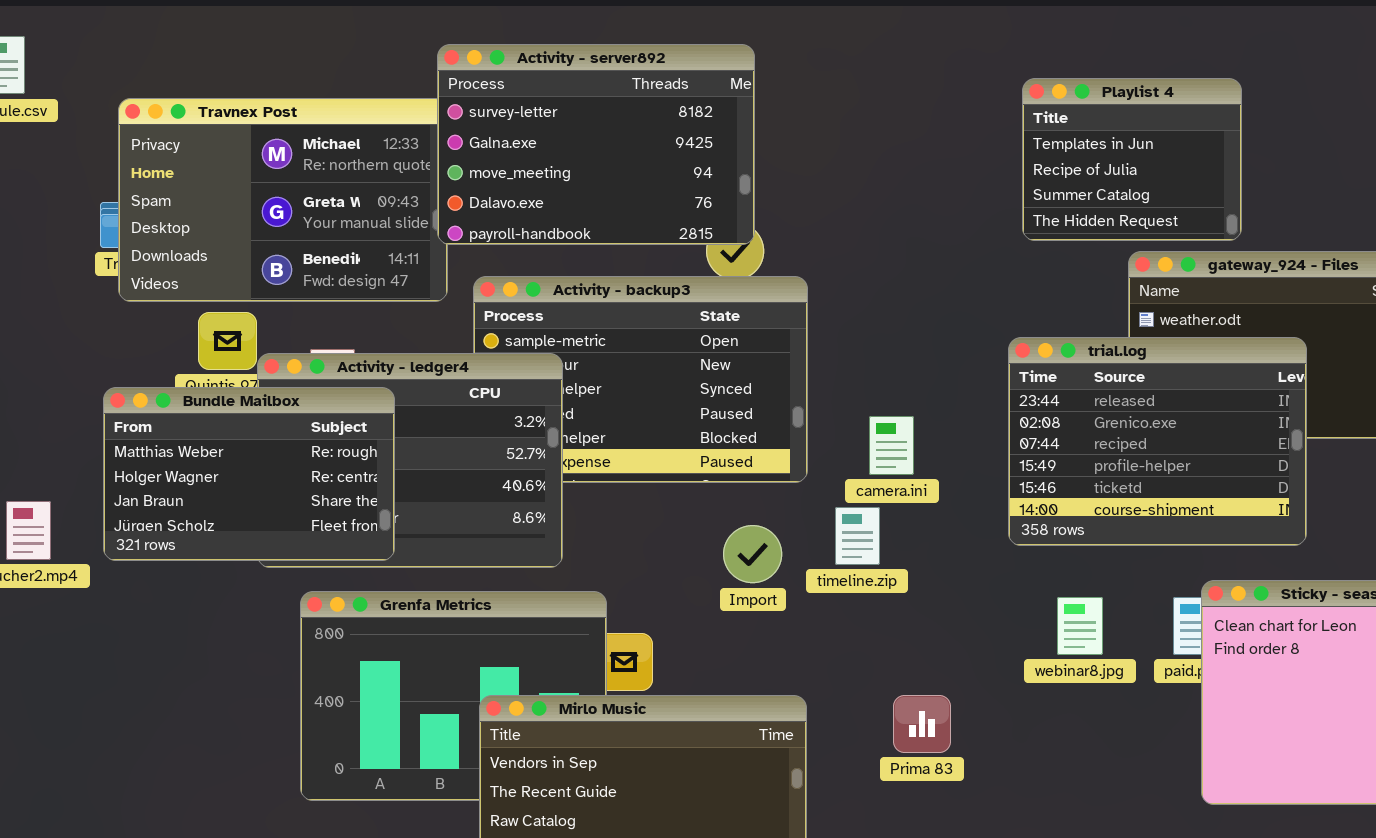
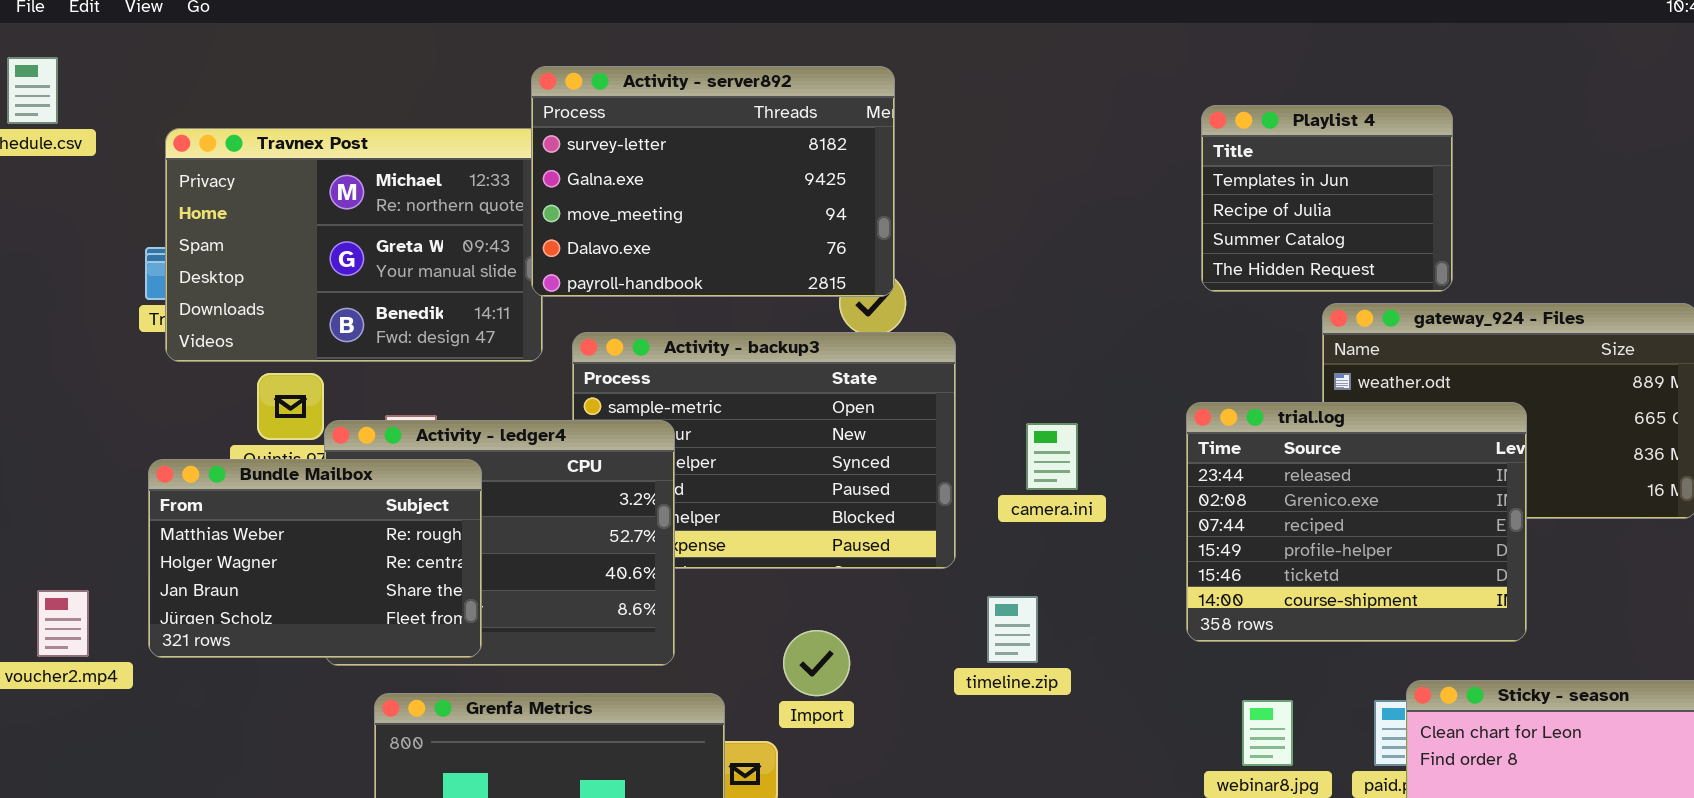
camera.ini: [869,416,914,475] -> [1026,423,1078,490], moved
Import: [723,525,782,583] -> [783,630,850,696], moved

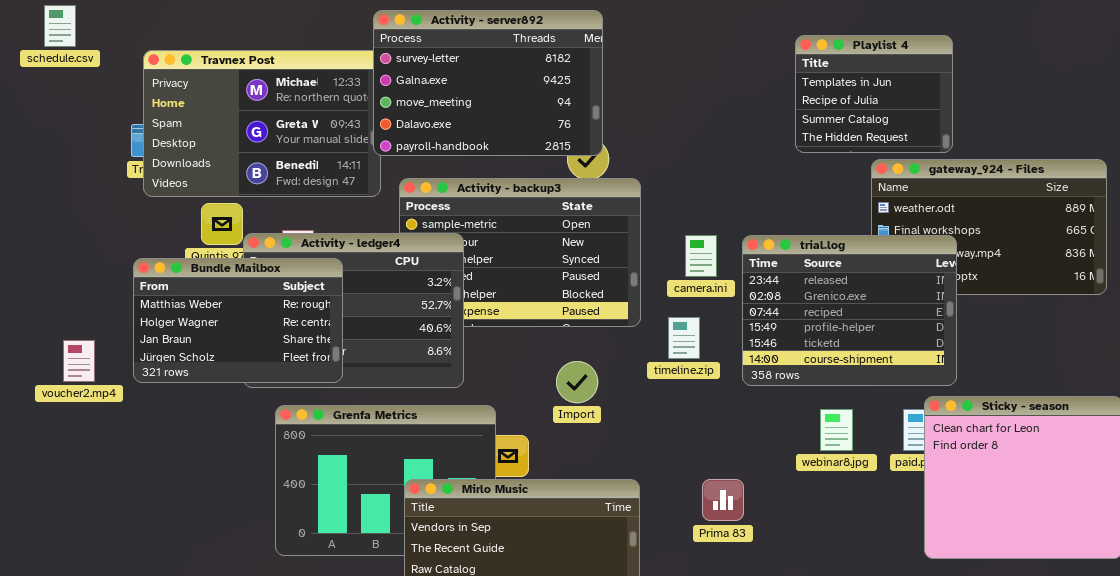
trial.log: [1186,402,1527,642] -> [742,235,957,386], moved
timeline.zip: [987,596,1038,663] -> [668,317,700,359], moved
Import: [783,630,850,696] -> [556,361,598,403], moved

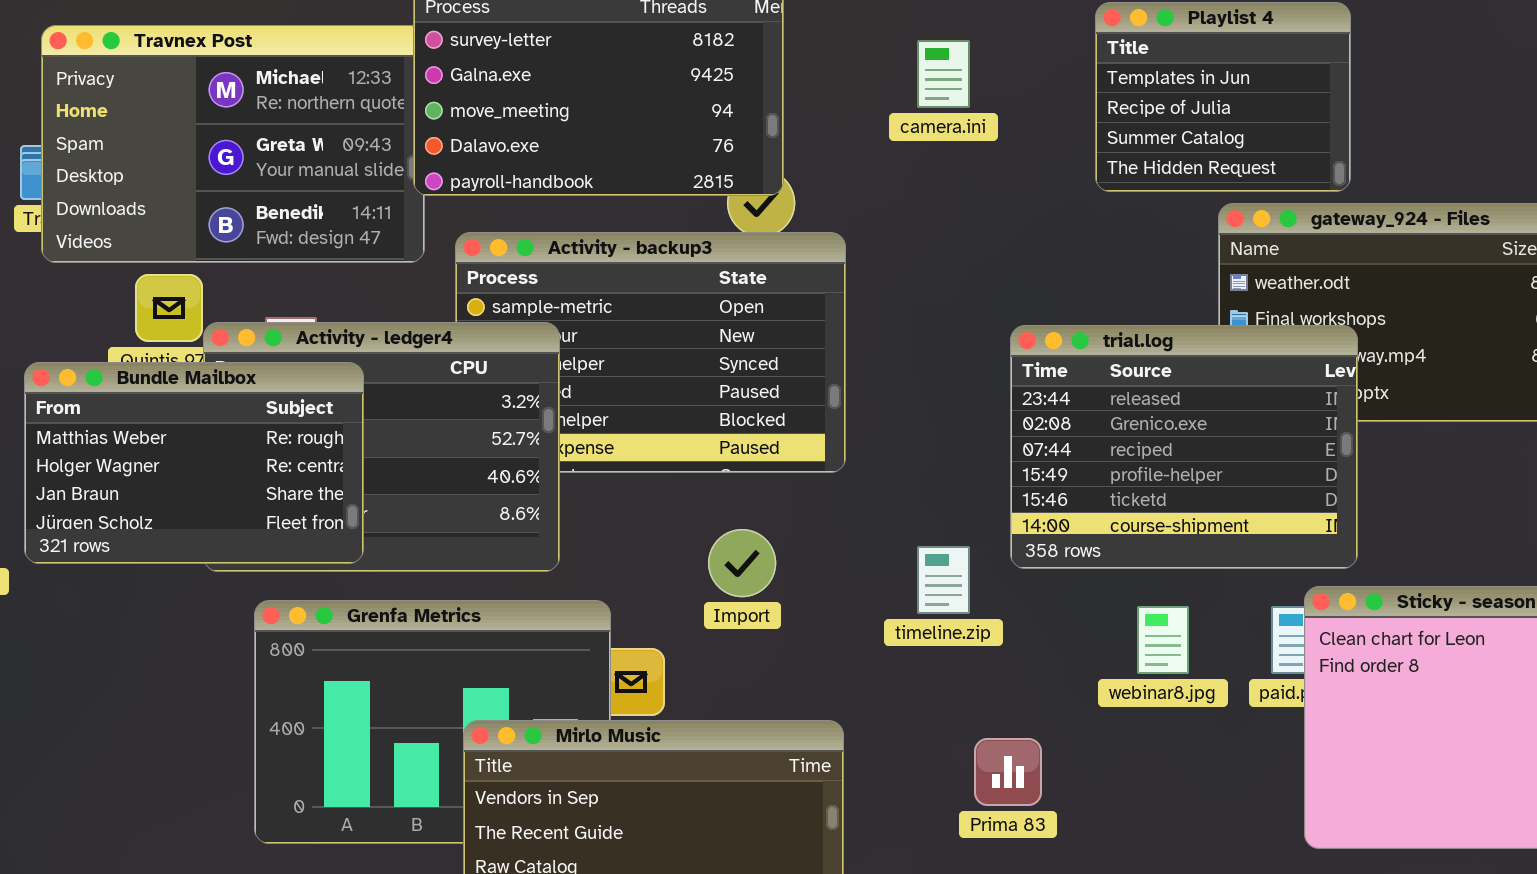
camera.ini: [685,235,717,277] -> [917,40,970,108], moved
timeline.zip: [668,317,700,359] -> [917,546,970,614], moved
Prima 83: [702,479,744,521] -> [974,738,1042,806], moved

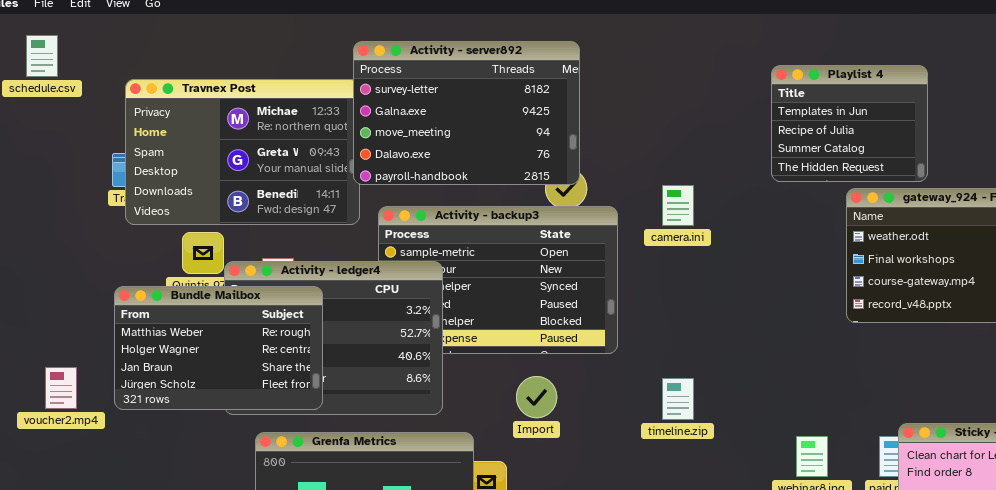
camera.ini: [917,40,970,108] -> [662,185,694,226], moved
trial.log: [1010,325,1358,569] -> none, closed
Import: [708,529,776,597] -> [516,376,557,418], moved
timeline.zip: [917,546,970,614] -> [662,378,694,420], moved

